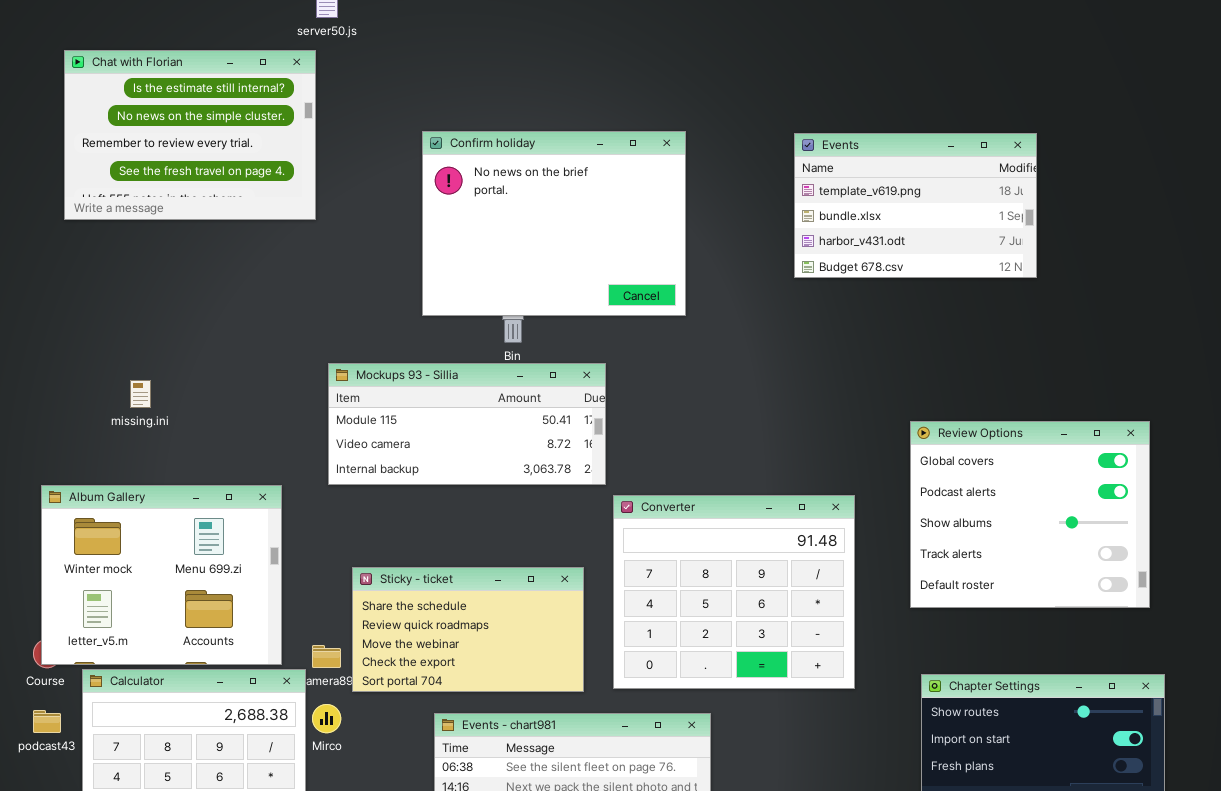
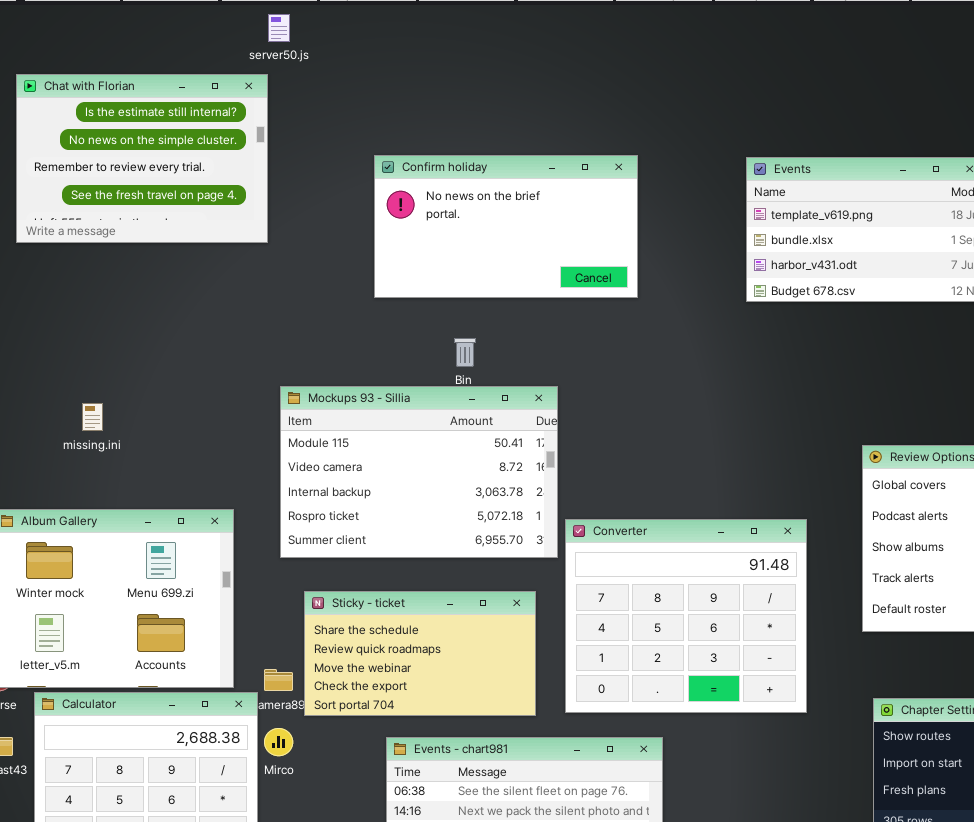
Confirm holiday: [422,131,686,316] -> [374,155,638,298], resized
Mockups 93 - Sillia: [328,363,606,485] -> [280,386,558,558], resized

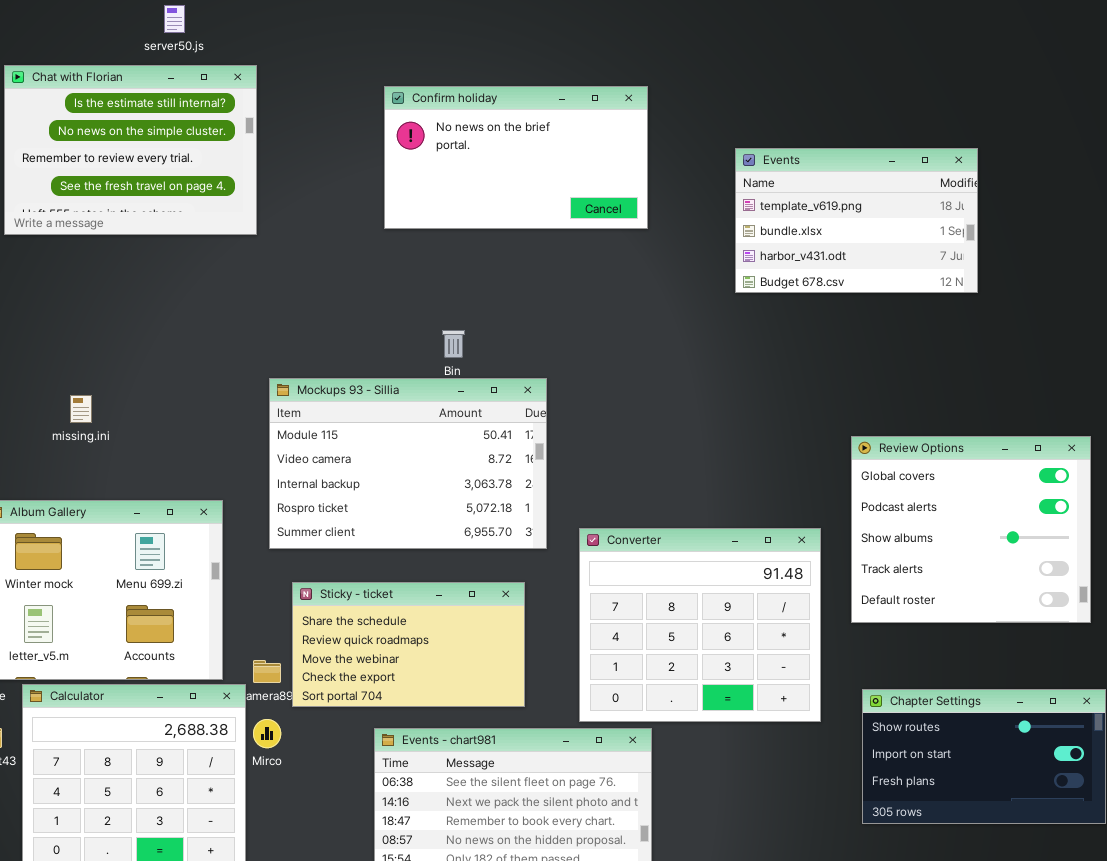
server50.js: [268,14,290,42] -> [164,5,185,33], moved
Confirm holiday: [374,155,638,298] -> [384,86,648,229], moved
Converter: [565,519,807,713] -> [579,528,821,722], moved

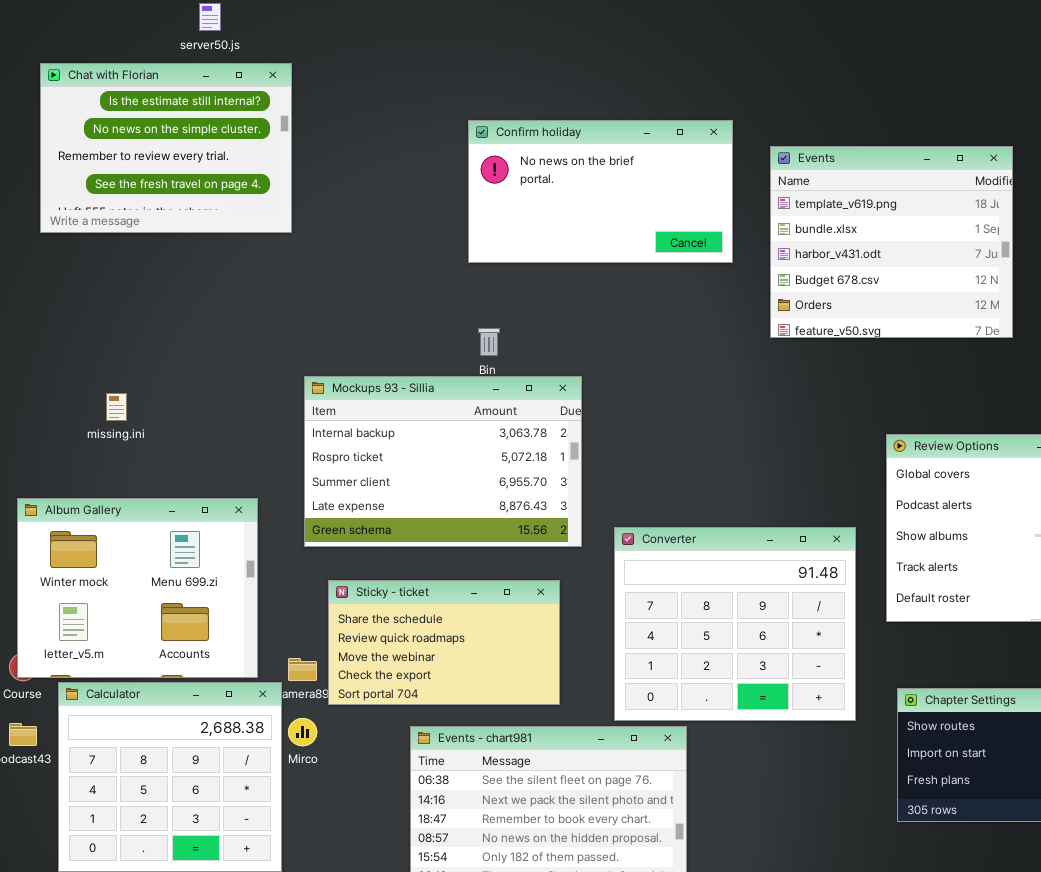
Confirm holiday: [384,86,648,229] -> [468,120,733,263], moved
Events: [735,148,978,293] -> [770,146,1013,338], resized
Mockups 93 - Sillia: [269,378,547,549] -> [304,376,582,547], scrolled down 2 rows

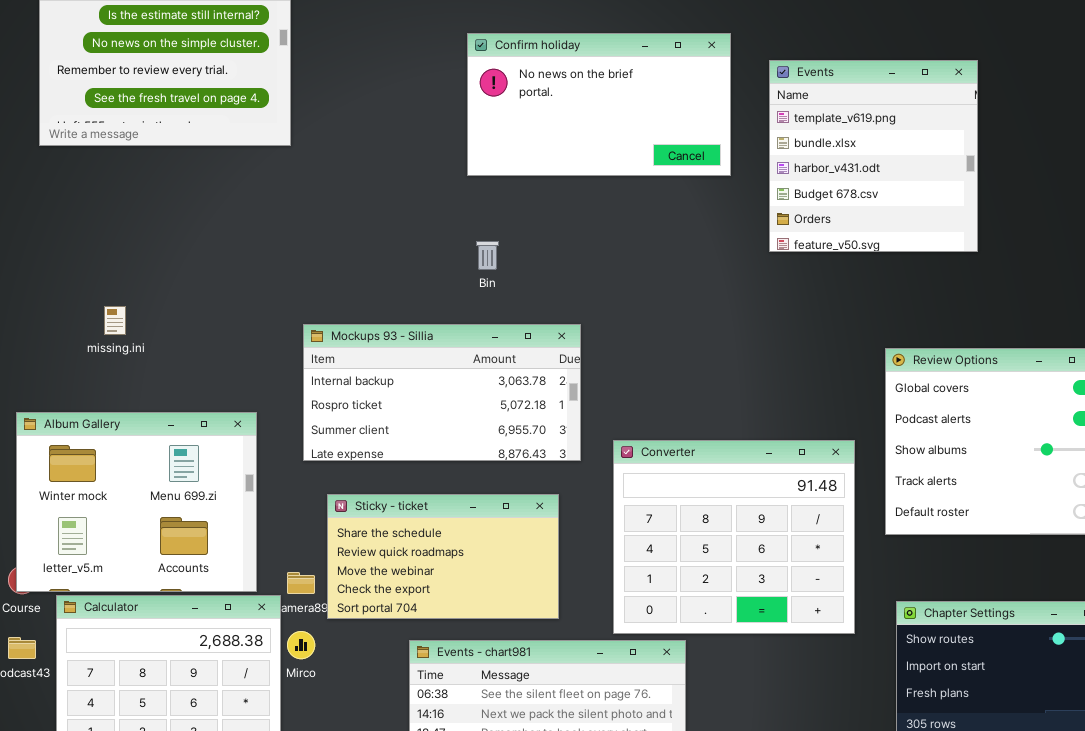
Events: [770,146,1013,338] -> [769,60,978,252], resized
Mockups 93 - Sillia: [304,376,582,547] -> [303,324,581,461], resized

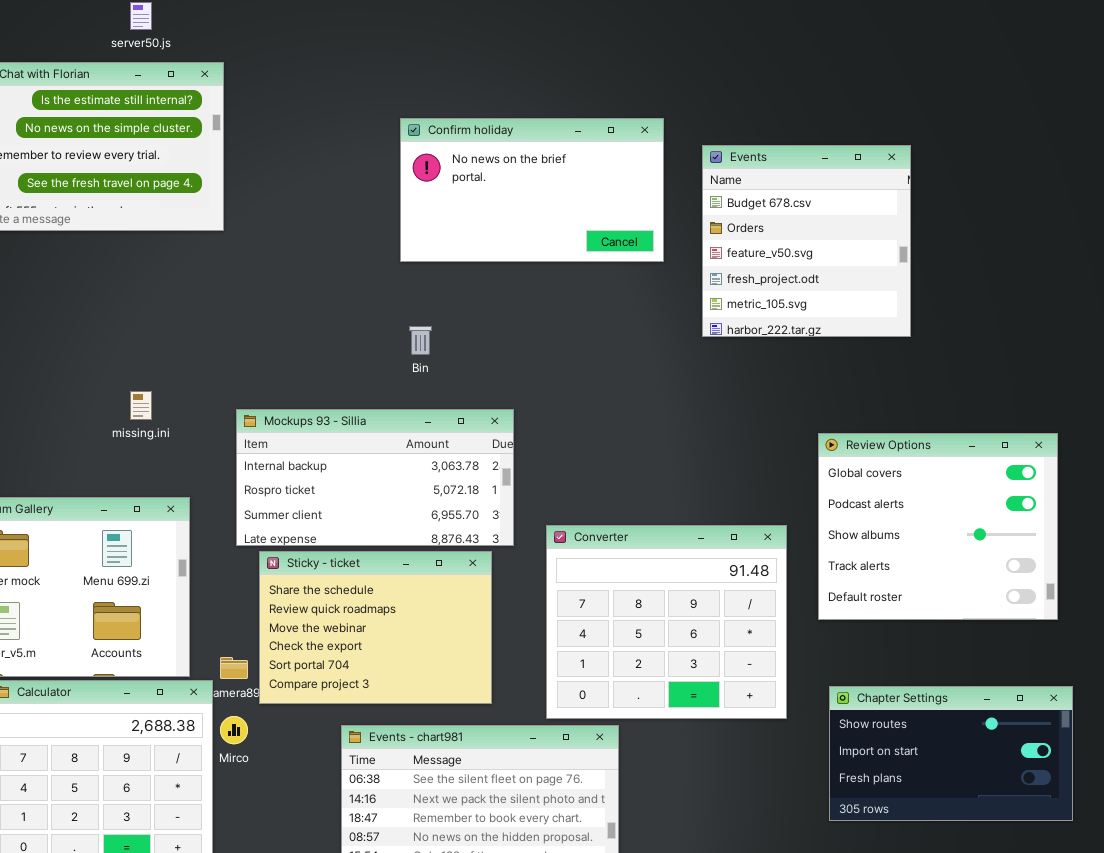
Events: [769,60,978,252] -> [702,145,911,337], scrolled down 3 rows
missing.ini: [104,306,126,335] -> [130,391,152,420], moved
Sticky - ticket: [327,494,559,619] -> [259,551,492,704], resized

